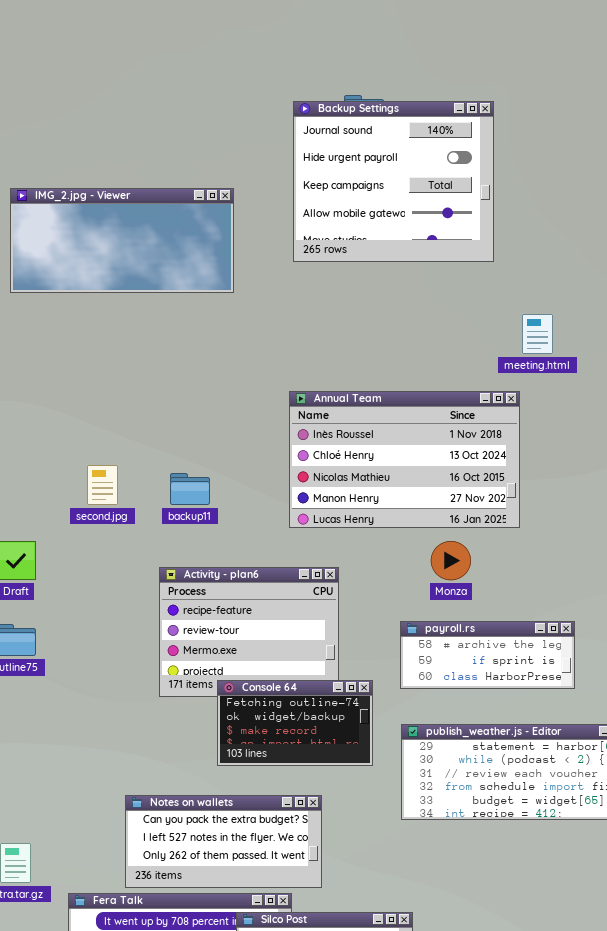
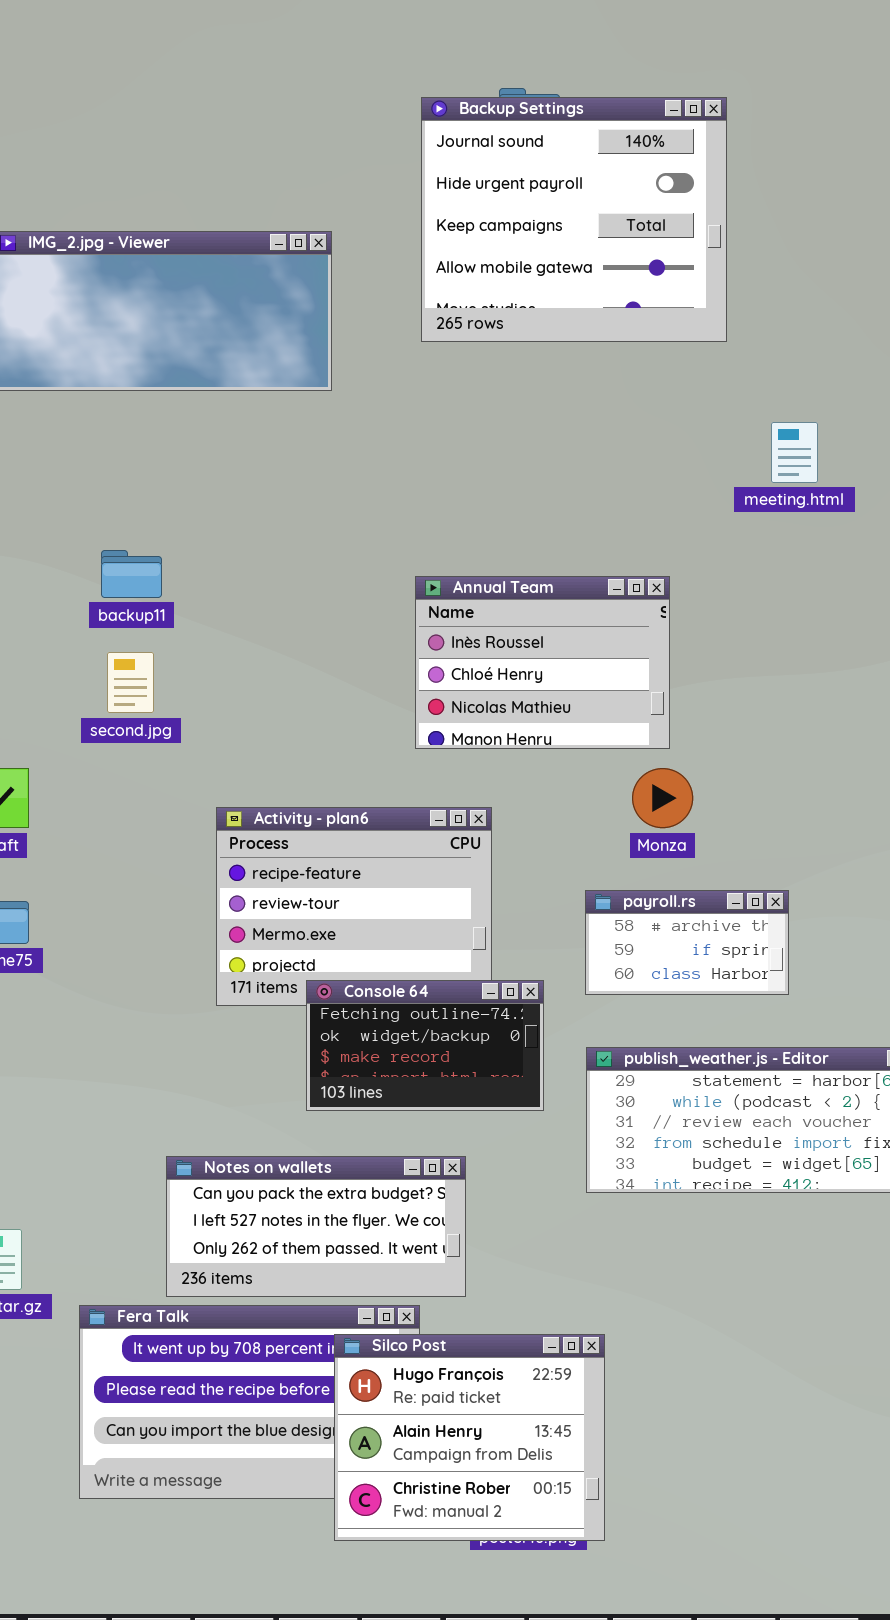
Annual Team: [289,391,520,528] -> [415,576,670,749], resized
backup11: [170,473,210,505] -> [101,550,162,598], moved
payroll.rs: [400,621,575,689] -> [585,890,789,995], resized

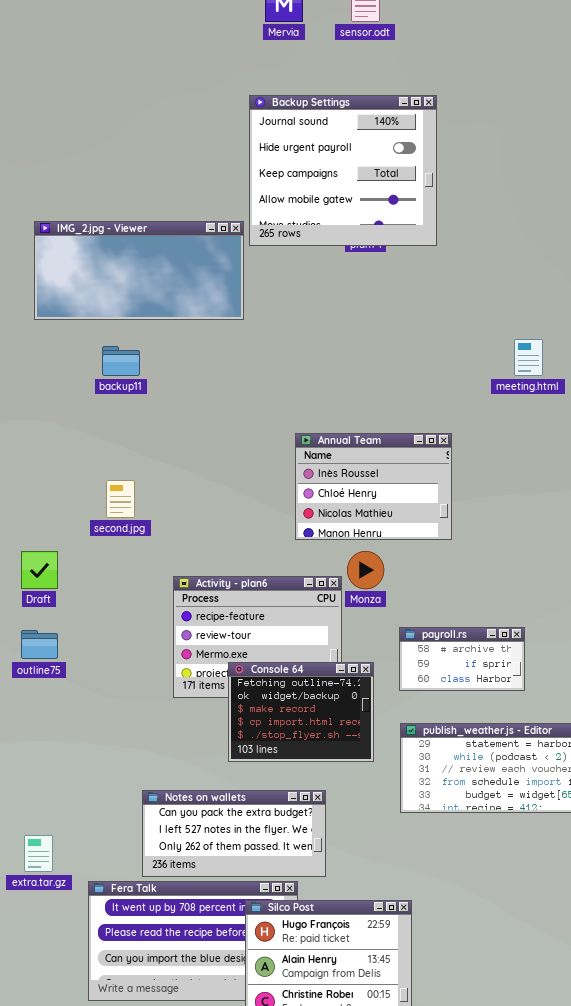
Backup Settings: [421,97,727,342] -> [249,95,437,246], moved
backup11: [101,550,162,598] -> [102,346,140,376], moved
Monza: [632,768,693,828] -> [347,551,384,589], moved
Console 64: [306,980,544,1111] -> [228,662,374,762], resized

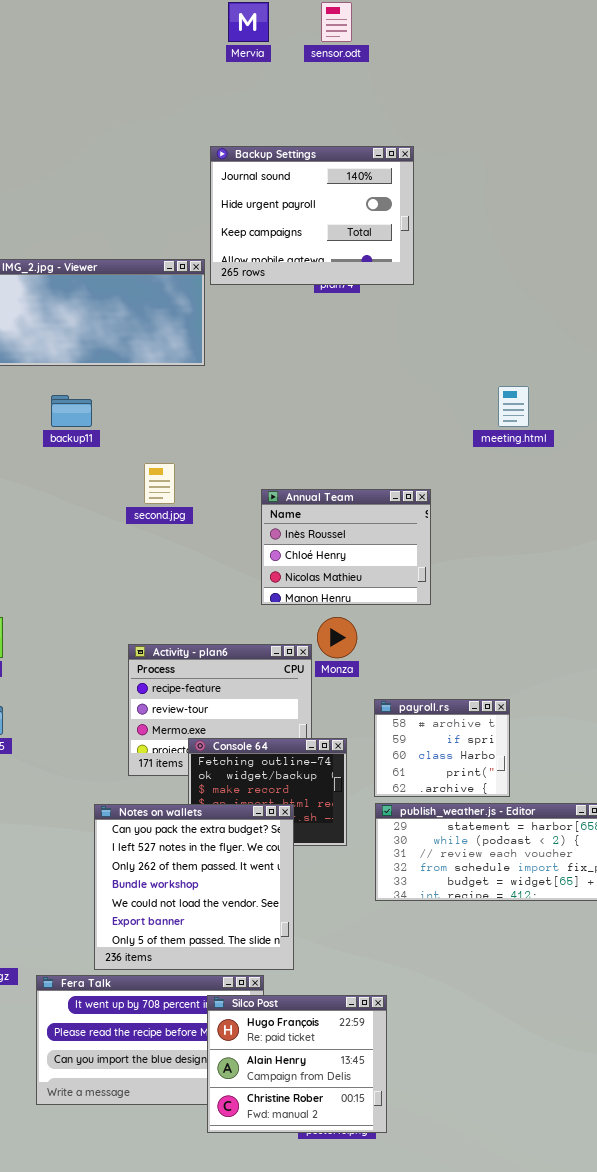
Backup Settings: [249,95,437,246] -> [210,146,414,285], resized
second.jpg: [106,480,135,518] -> [144,463,175,504], moved
payroll.rs: [399,627,525,691] -> [374,699,510,797], resized
Notes on wallets: [142,790,326,877] -> [94,804,294,970], resized

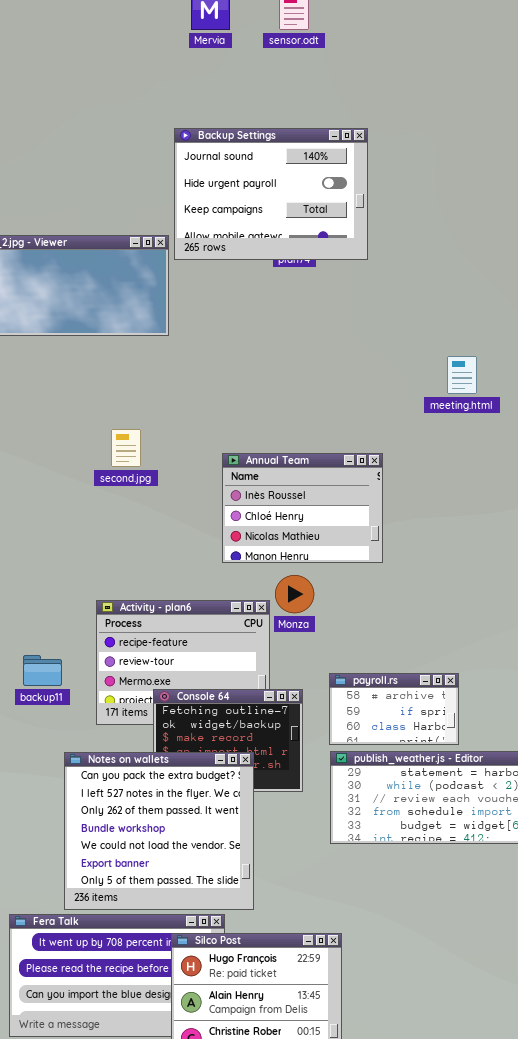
backup11: [51,395,92,427] -> [23,655,62,686], moved
payroll.rs: [374,699,510,797] -> [329,673,459,745], resized

